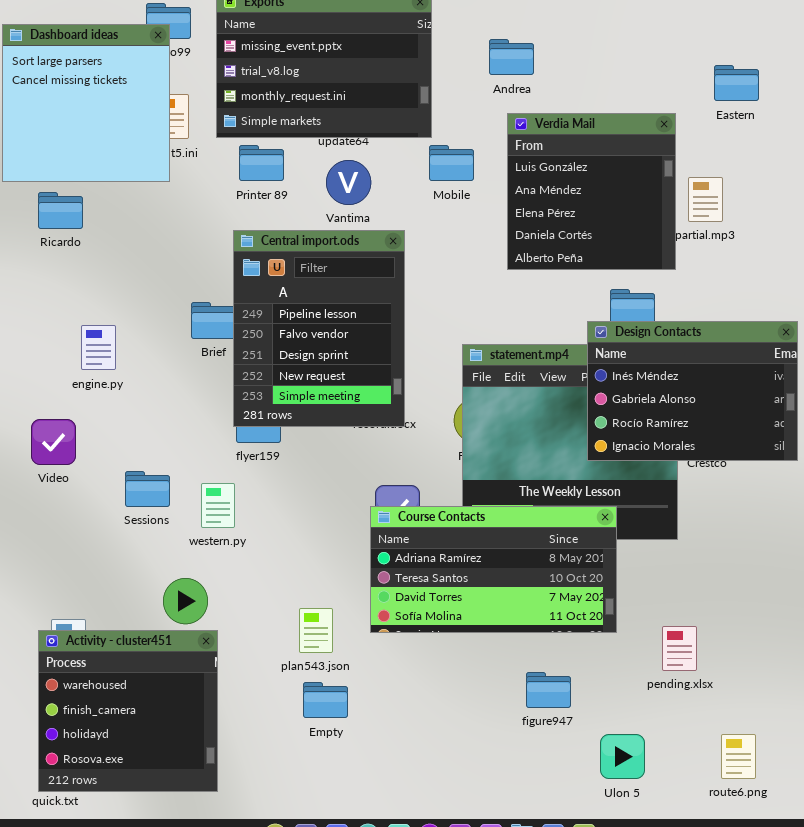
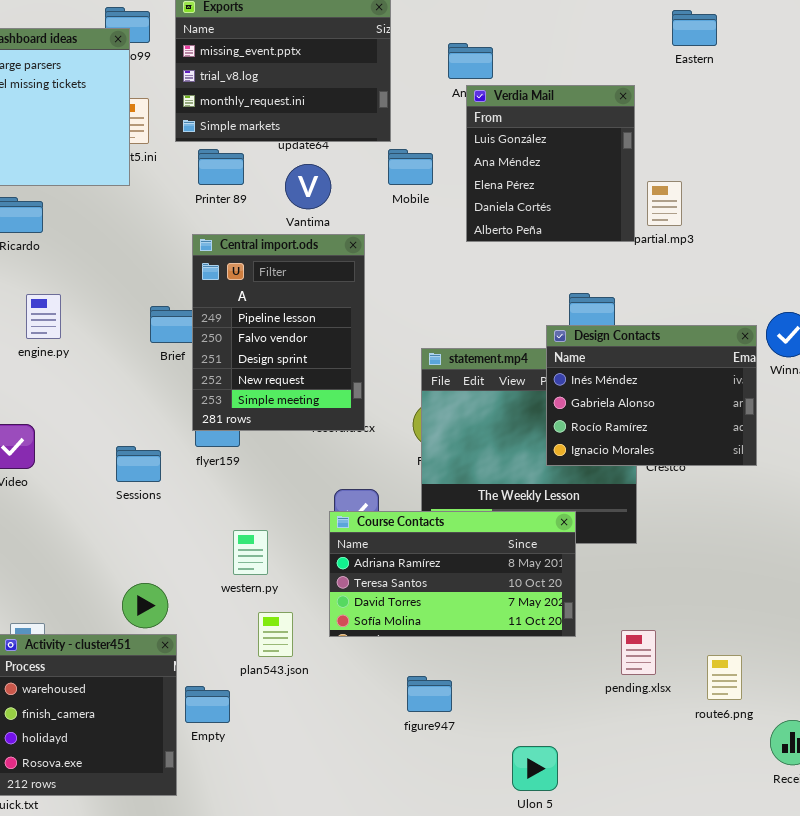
Eastern: [714,65,759,101] -> [672,10,717,46], moved
Verdia Mail: [507,113,676,270] -> [466,85,635,242], moved
engine.py: [81,325,116,370] -> [26,294,61,339], moved
Sessions: [125,471,170,507] -> [116,446,161,482], moved
western.py: [201,483,235,528] -> [233,530,268,575], moved
figure947: [526,672,571,708] -> [407,676,452,712], moved
Empty: [303,682,348,718] -> [185,686,230,723], moved
route6.png: [721,734,756,779] -> [707,655,742,700], moved
Ulon 5: [600,734,645,779] -> [512,746,558,791], moved

